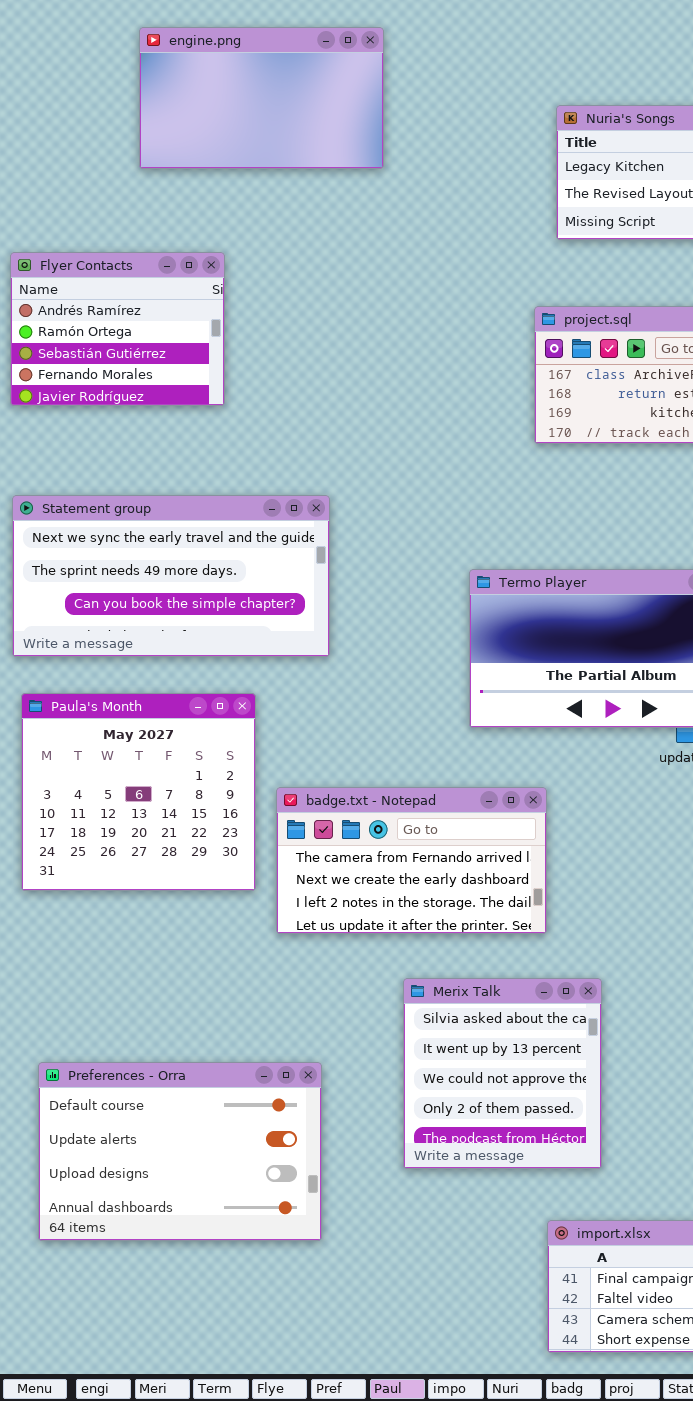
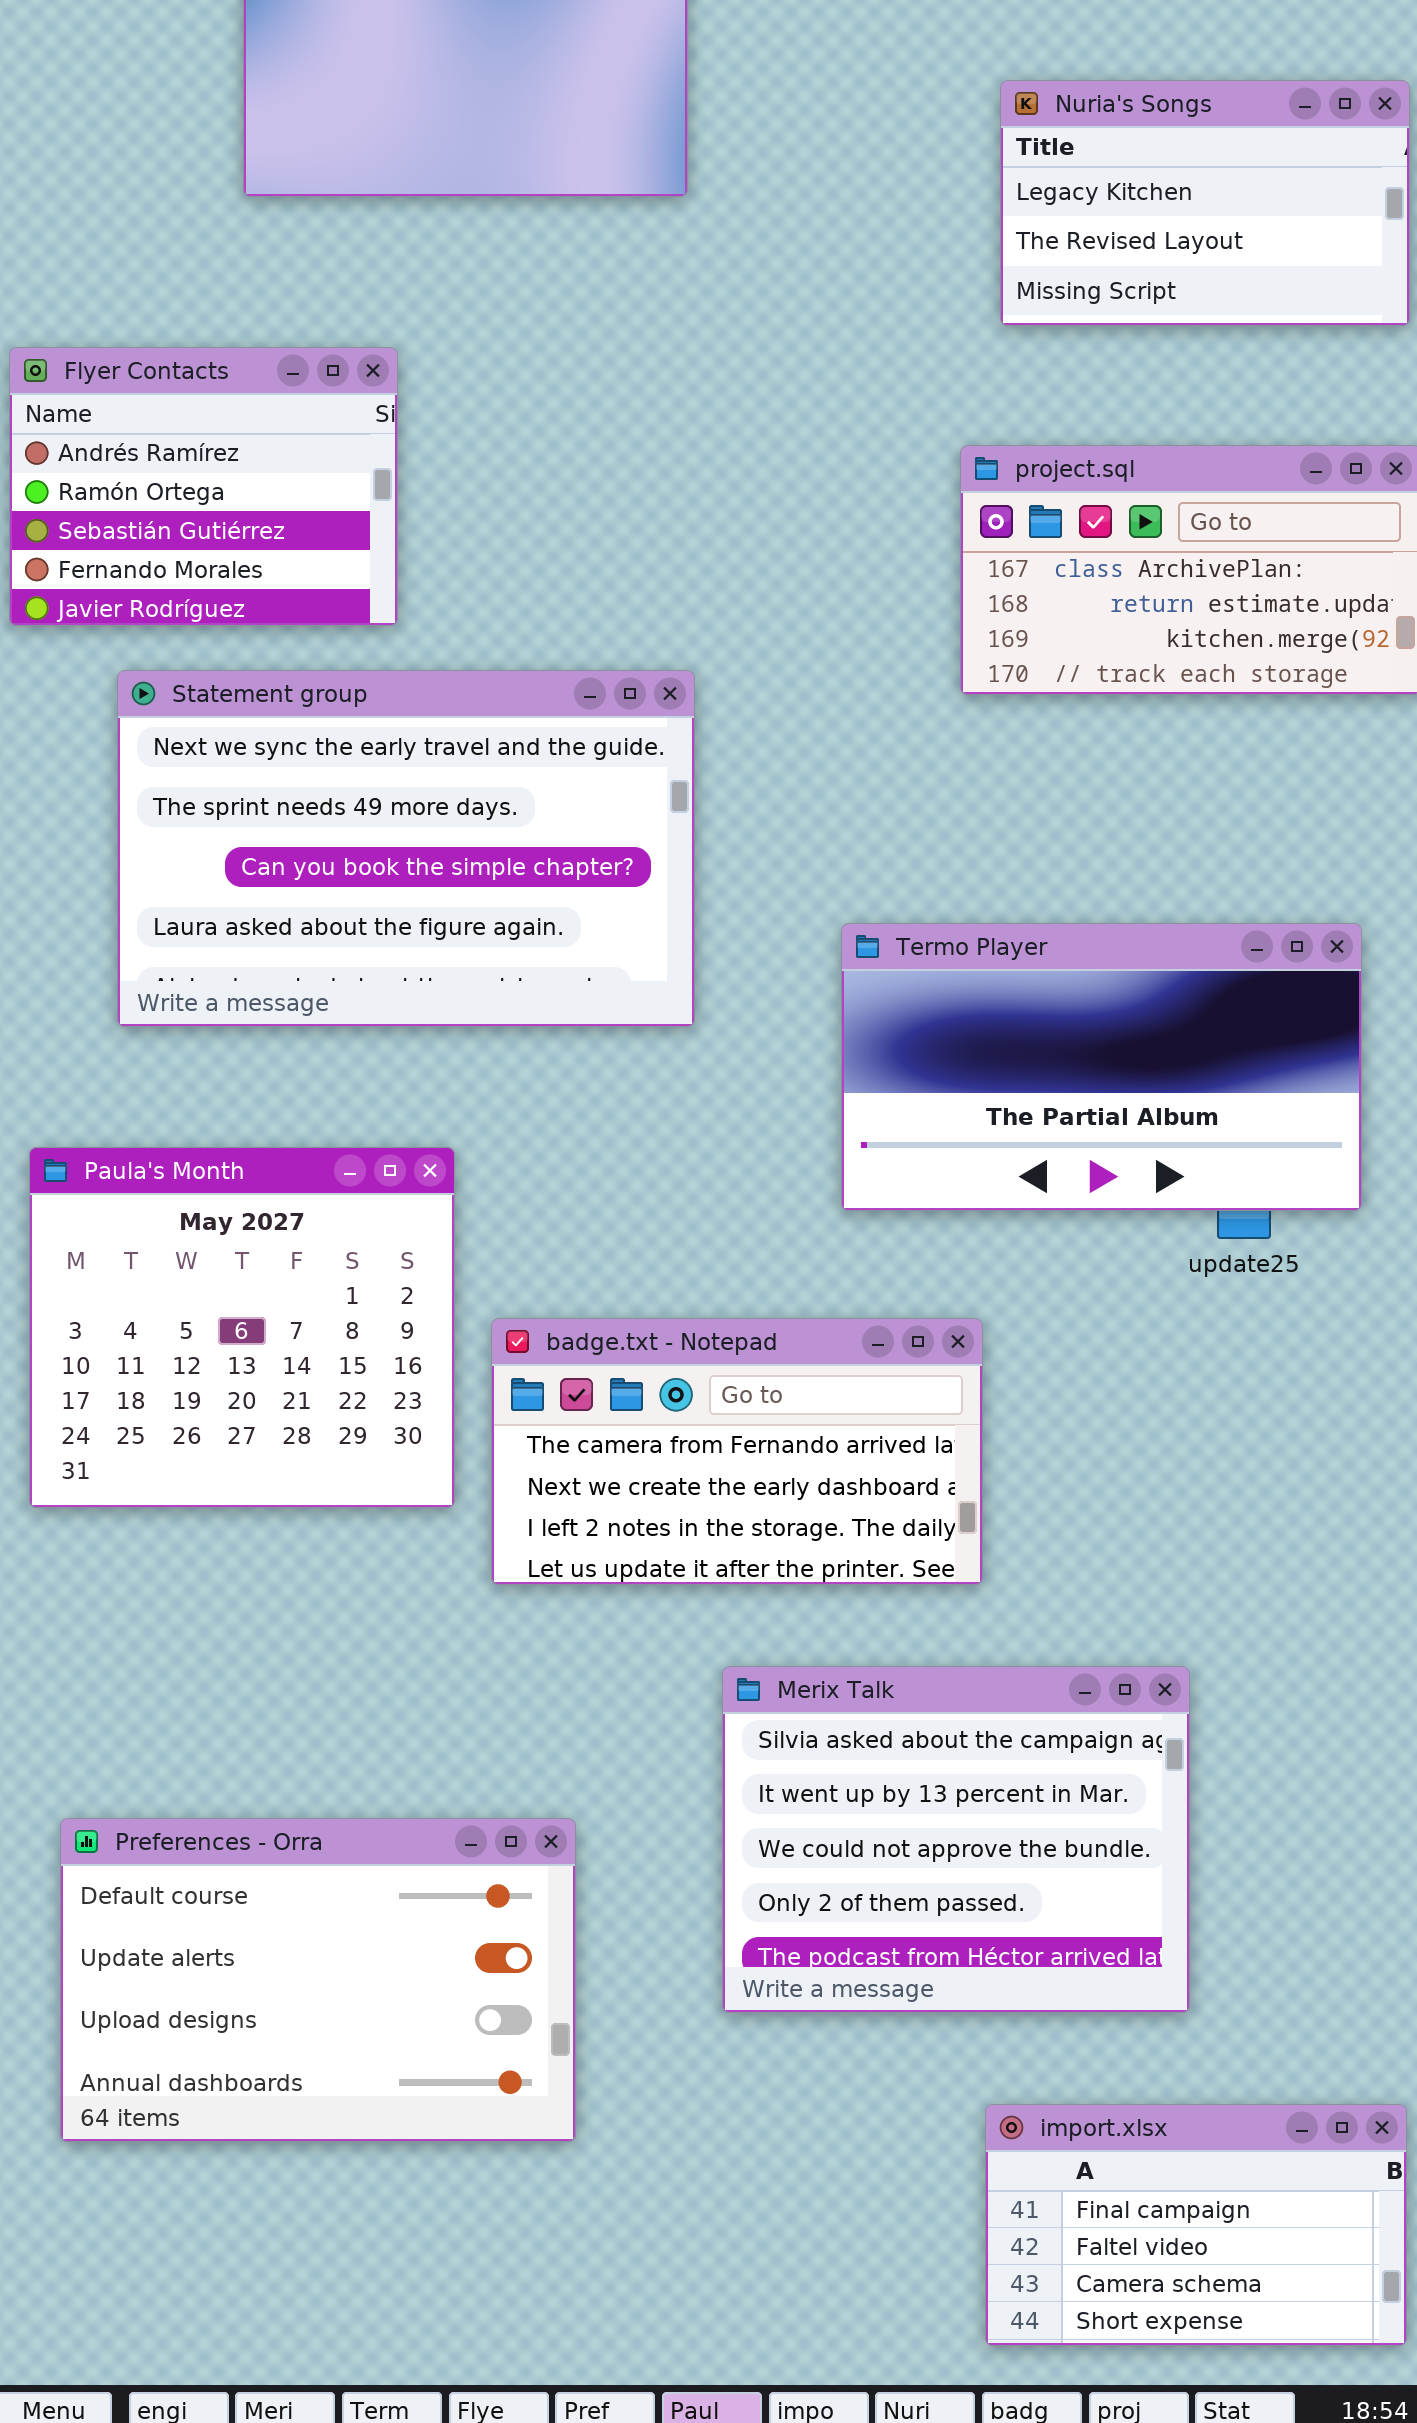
Statement group: [12,495,330,657] -> [117,670,695,1027], moved, resized
Merix Talk: [403,978,602,1169] -> [722,1666,1190,2013], resized

